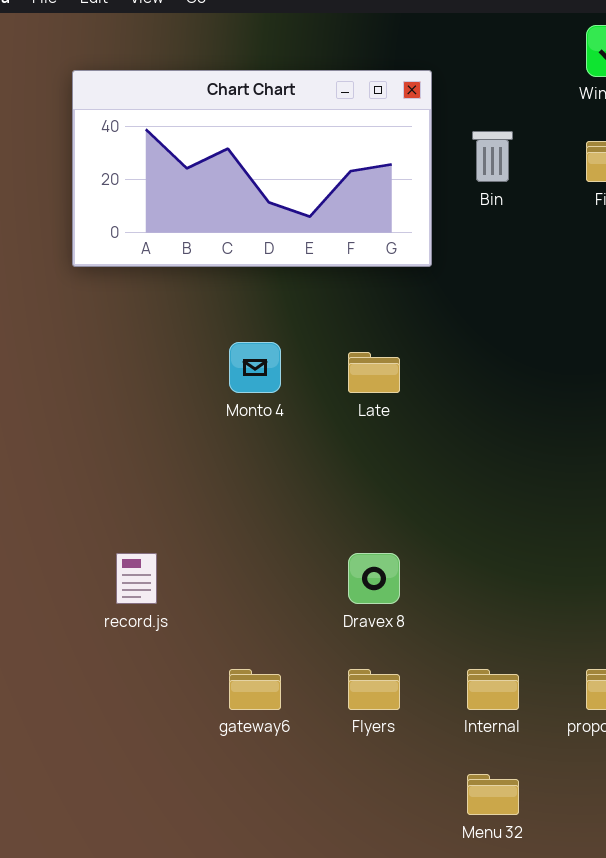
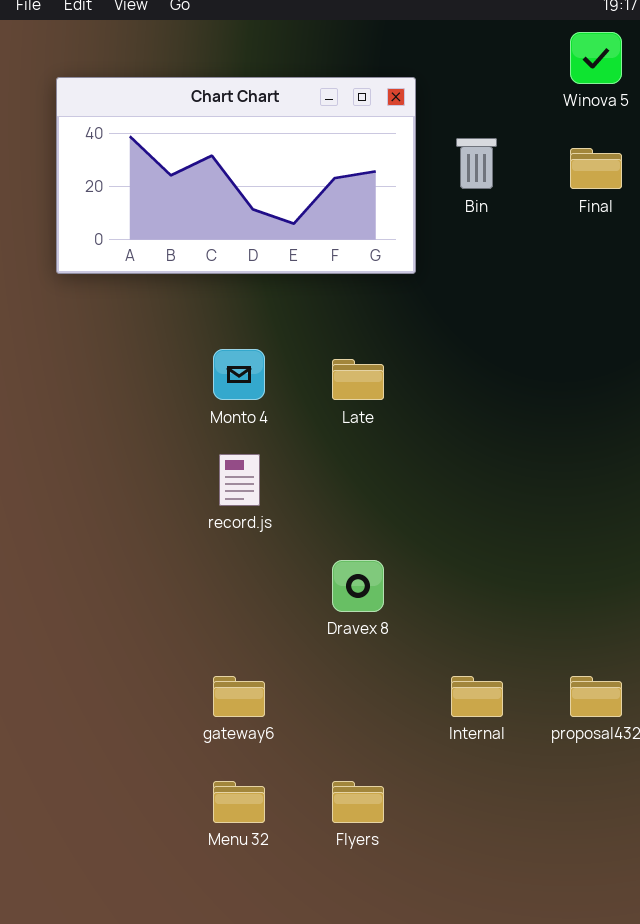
record.js: [116,553,157,604] -> [219,454,260,506], moved
Flyers: [348,669,400,710] -> [332,781,384,823], moved
Menu 32: [467,774,519,815] -> [213,781,265,823], moved

